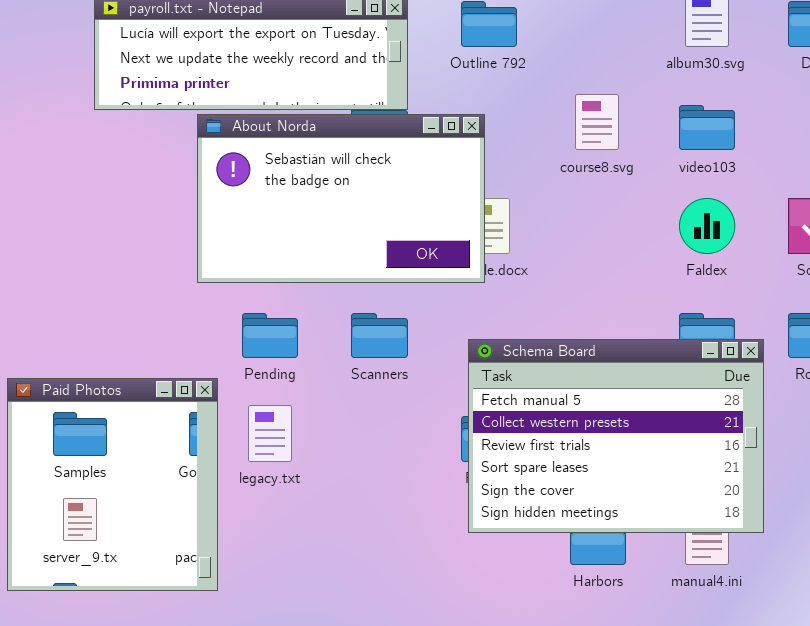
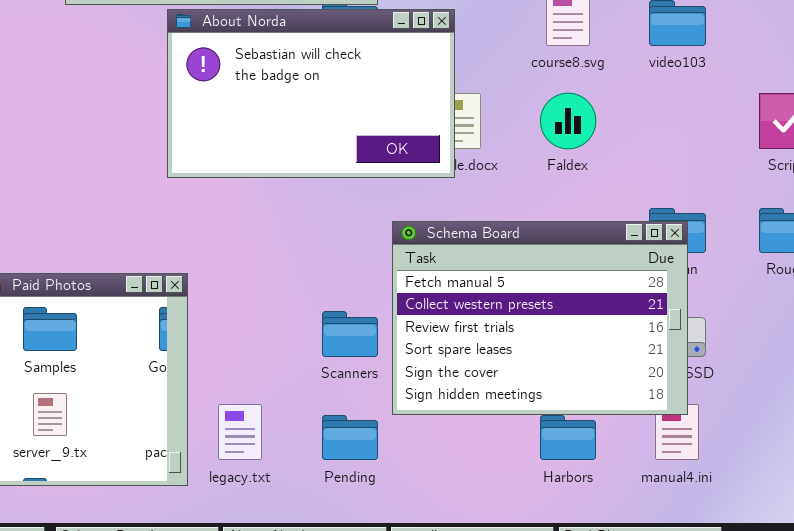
Faldex: [679,198,735,254] -> [540,93,596,149], moved
Pending: [242,313,298,358] -> [322,415,378,460], moved
Scanners: [351,313,408,358] -> [322,311,378,357], moved
Schema Board: [468,339,764,533] -> [392,221,688,415], moved
legacy.txt: [248,405,292,462] -> [218,404,262,460], moved

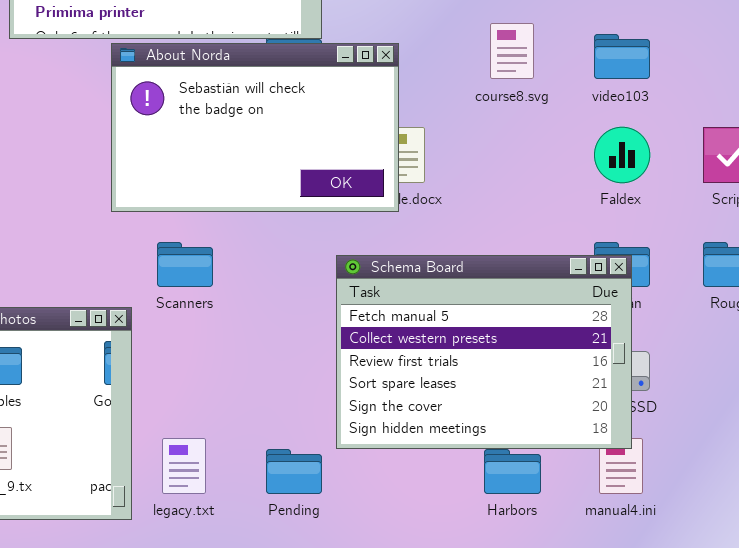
Faldex: [540,93,596,149] -> [594,127,650,183], moved
Scanners: [322,311,378,357] -> [157,242,213,287], moved

